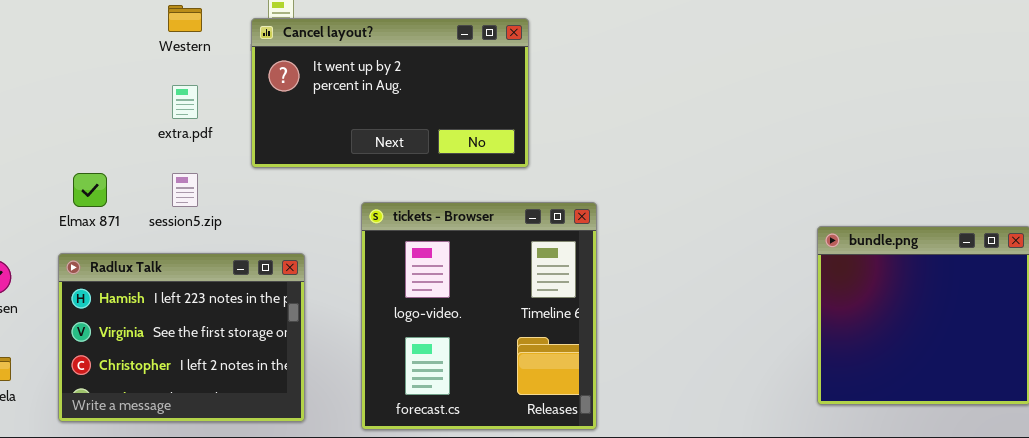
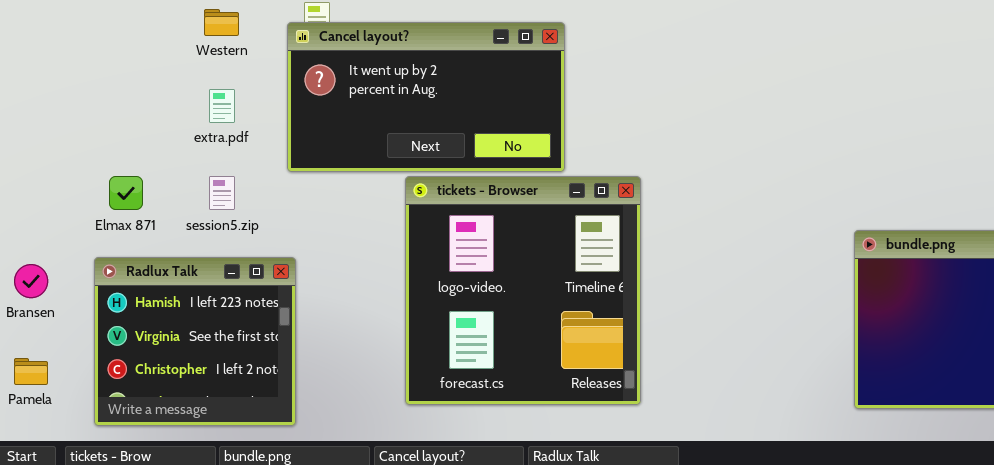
tickets - Browser: [361,202,597,430] -> [405,176,641,405], moved
Radlux Talk: [58,253,305,422] -> [94,257,296,426], resized

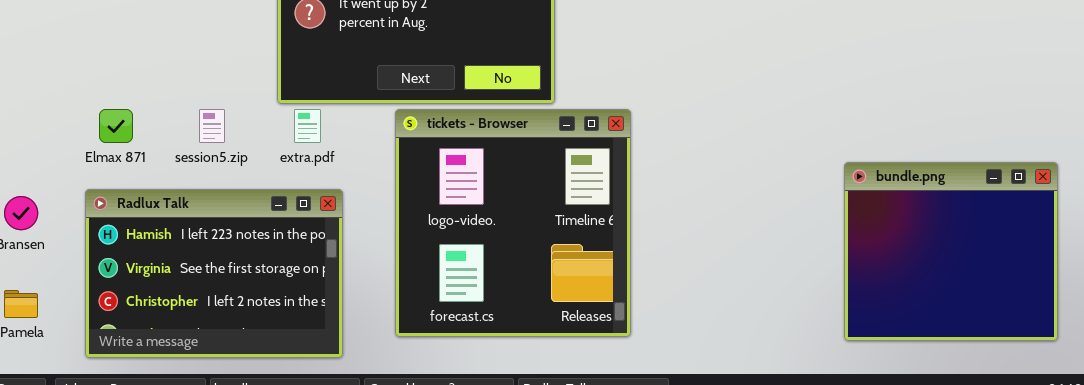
extra.pdf: [209,89,235,123] -> [294,109,321,143], moved
Radlux Talk: [94,257,296,426] -> [85,189,343,358], resized

